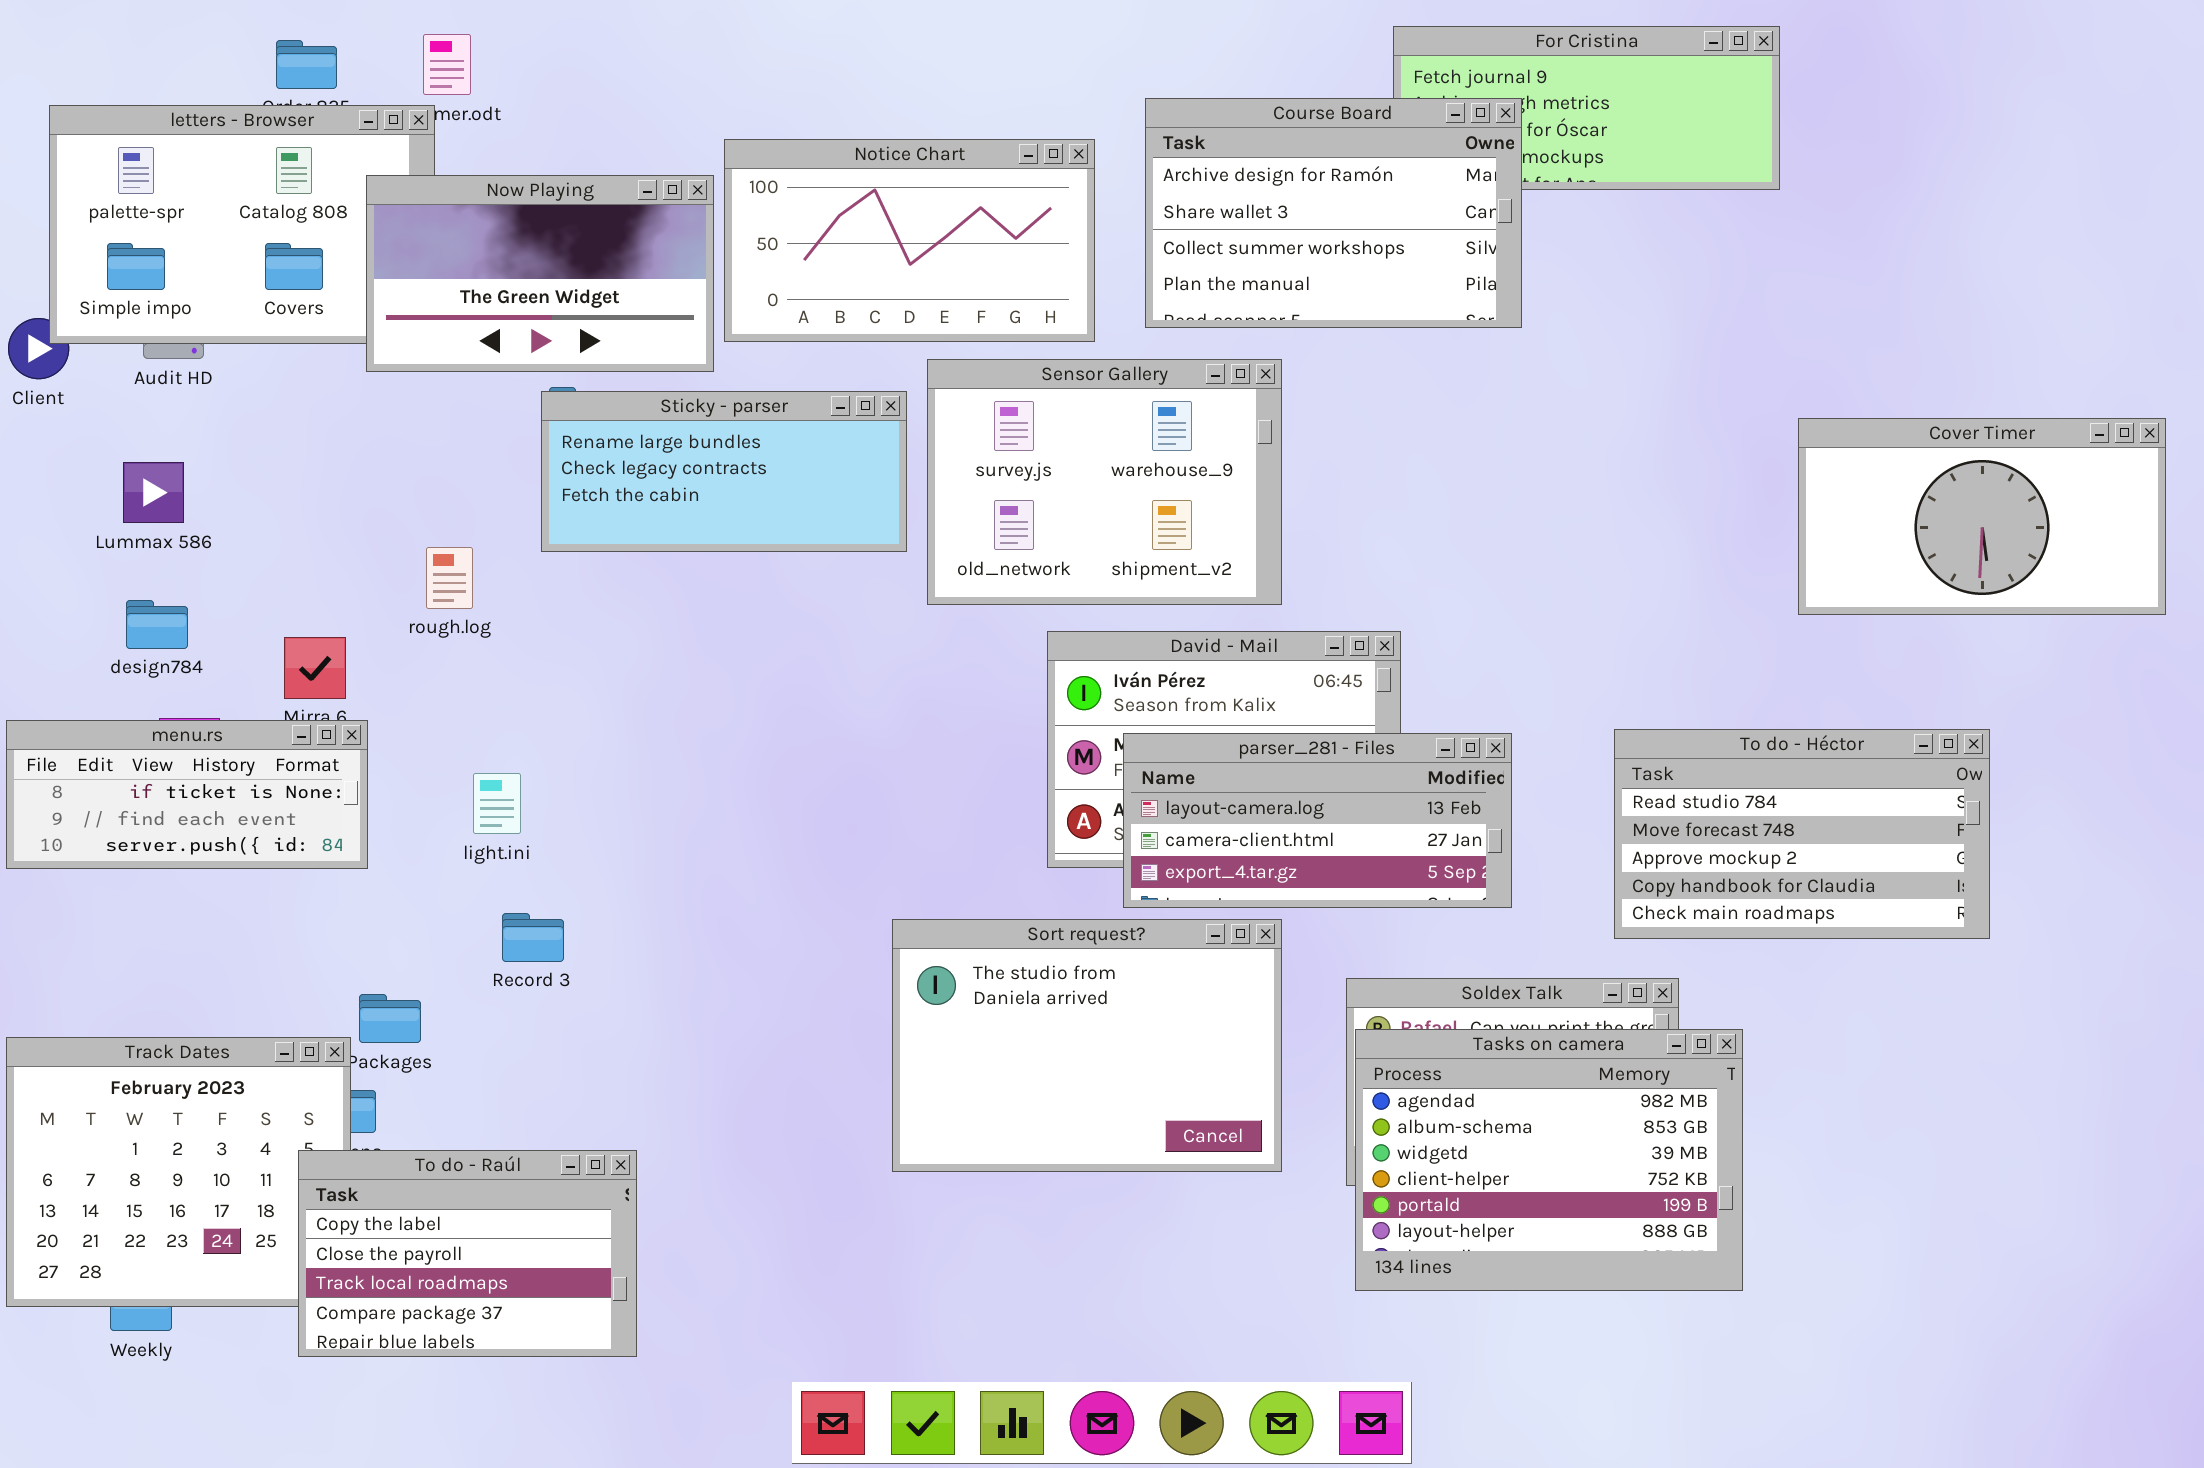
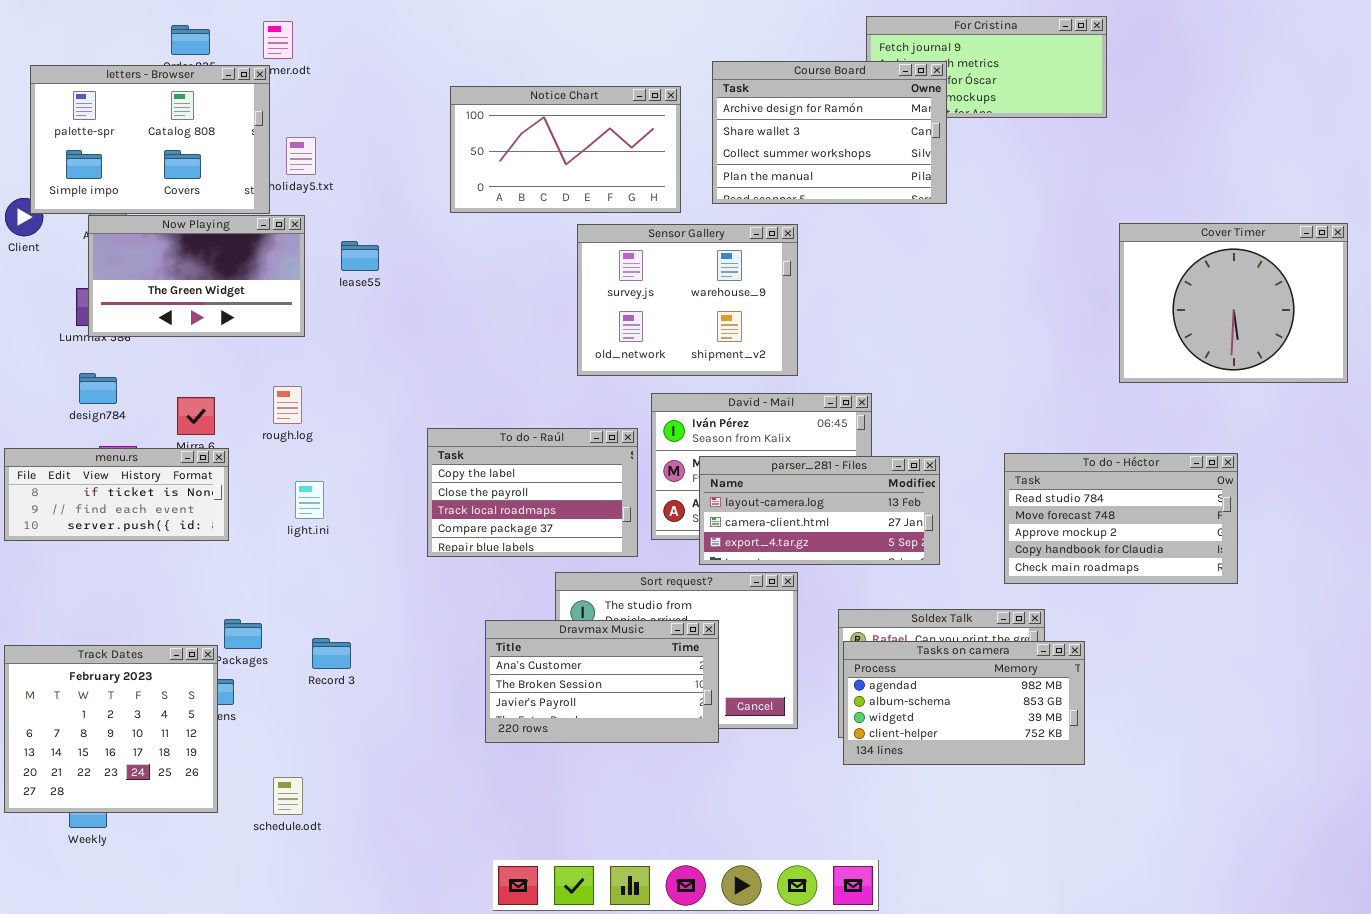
Now Playing: [366,175,714,372] -> [88,215,305,337], moved
Sticky - parser: [541,391,907,552] -> none, closed
Cover Timer: [1798,418,2166,615] -> [1119,223,1348,383], resized
rough.log: [426,547,473,609] -> [273,386,302,424], moved
Record 3: [502,913,564,962] -> [312,638,351,669], moved
Dravmax Music: none -> [485,620,719,743], opened
Tasks on camera: [1355,1029,1743,1291] -> [843,641,1085,765], resized
To do - Raúl: [298,1150,637,1357] -> [427,428,638,557], moved

